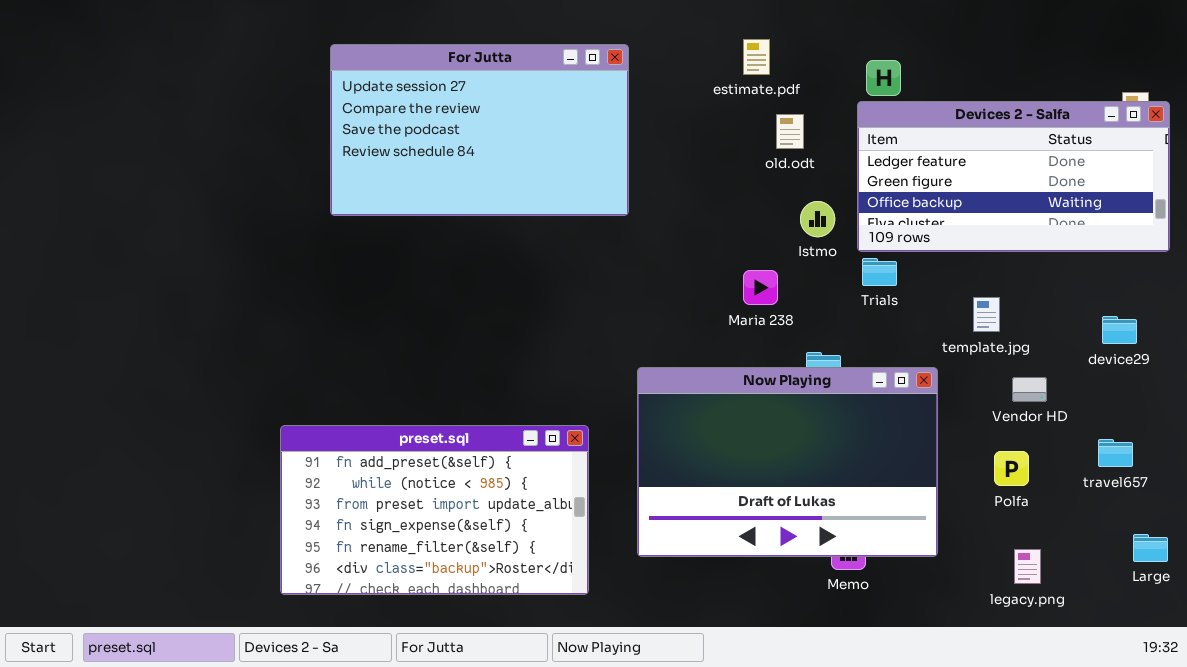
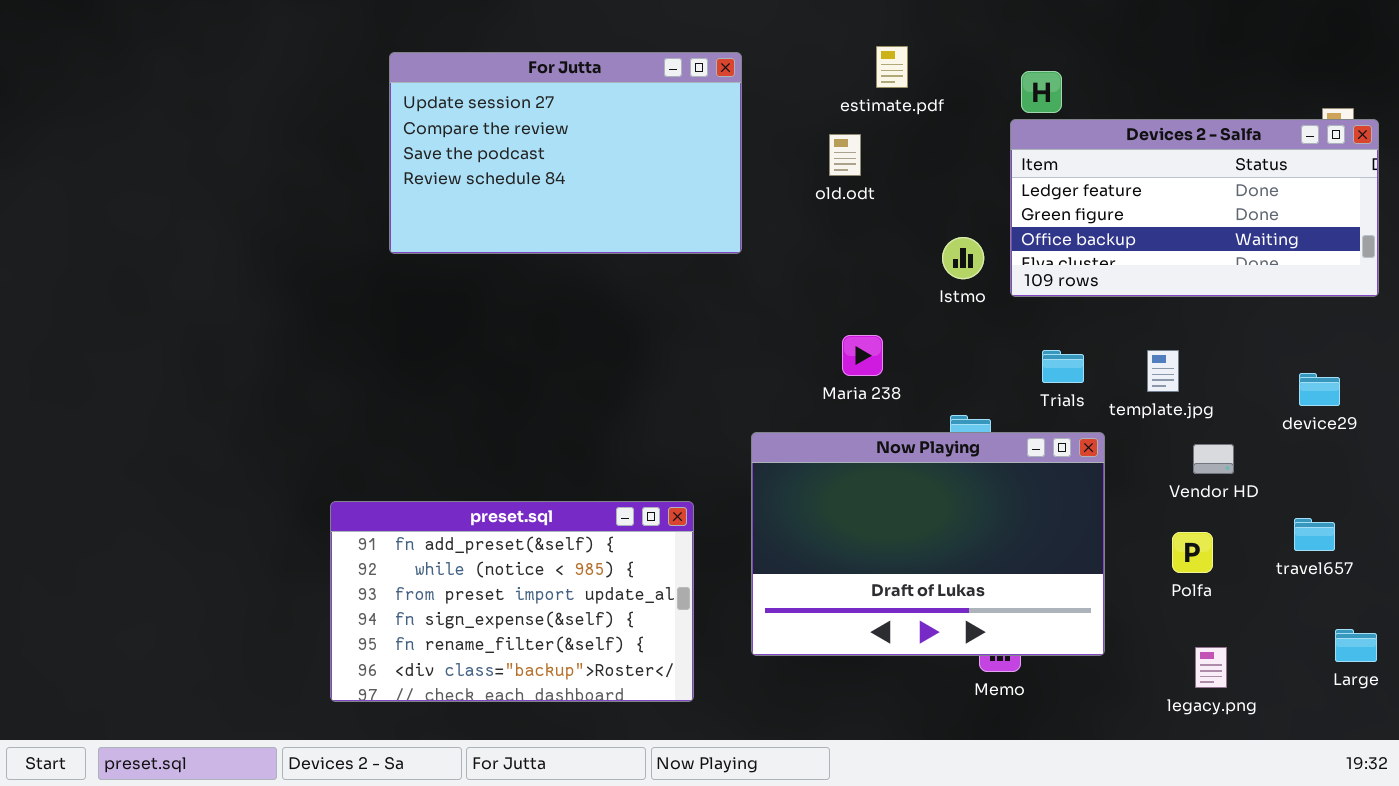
old.odt: [776,114,804,149] -> [829,134,861,176], moved
Trials: [862,258,897,286] -> [1042,350,1084,383], moved
Maria 238: [743,270,778,305] -> [842,335,883,376], moved

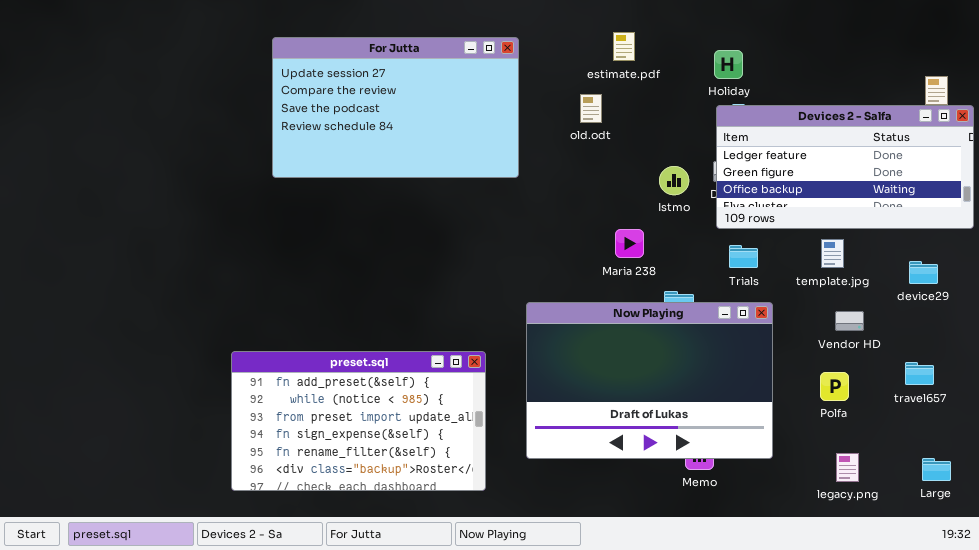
Devices 2 - Salfa: [1010,119,1379,297] -> [716,105,974,229], moved
Maria 238: [842,335,883,376] -> [615,229,644,258], moved
template.jpg: [1147,350,1179,392] -> [821,239,844,268], moved
Large: [1335,629,1377,662] -> [922,458,951,481], moved

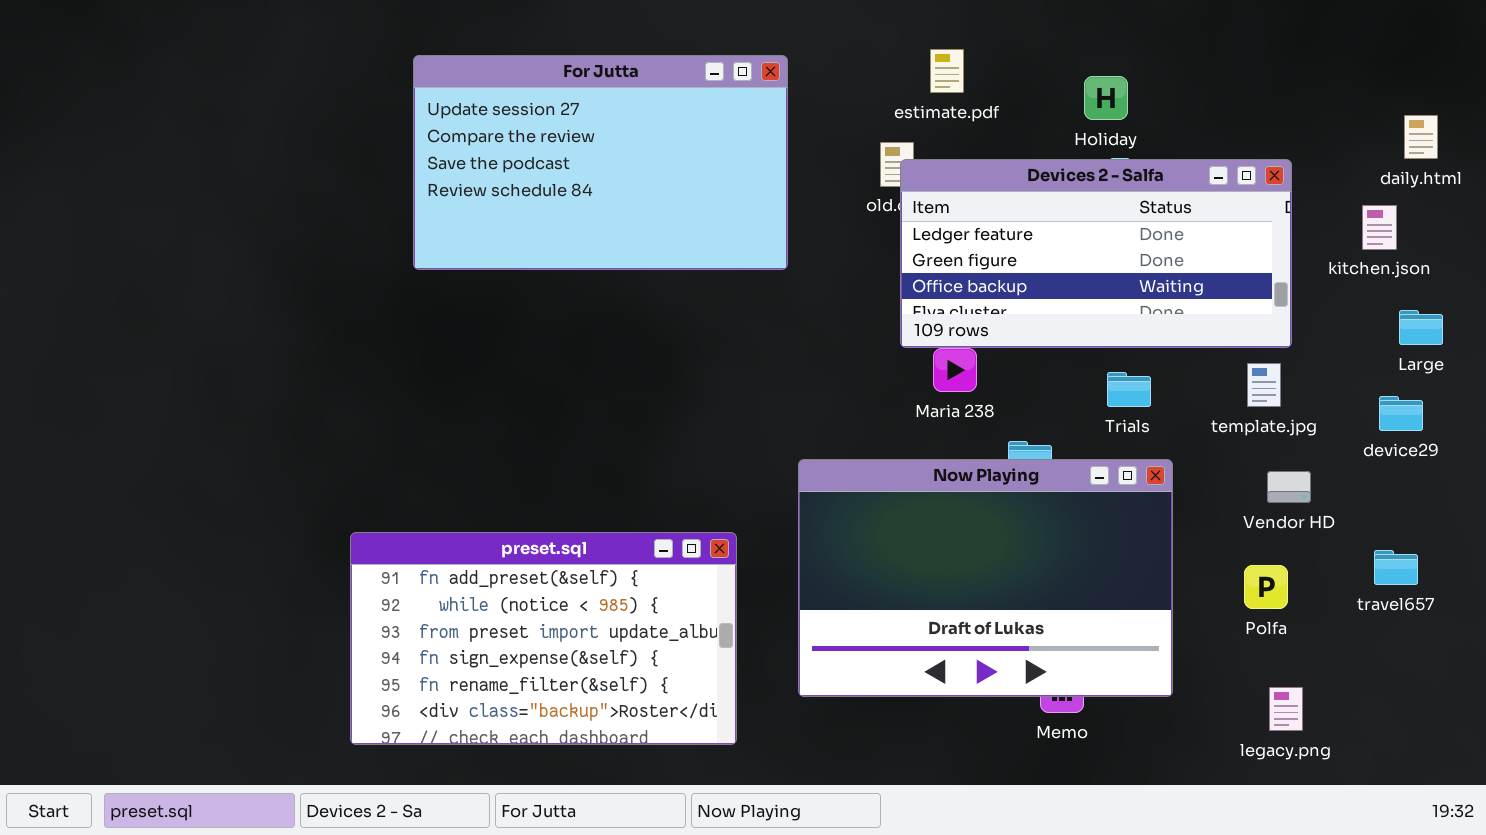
Devices 2 - Salfa: [716,105,974,229] -> [900,159,1292,348], moved
Large: [922,458,951,481] -> [1399,310,1443,345], moved

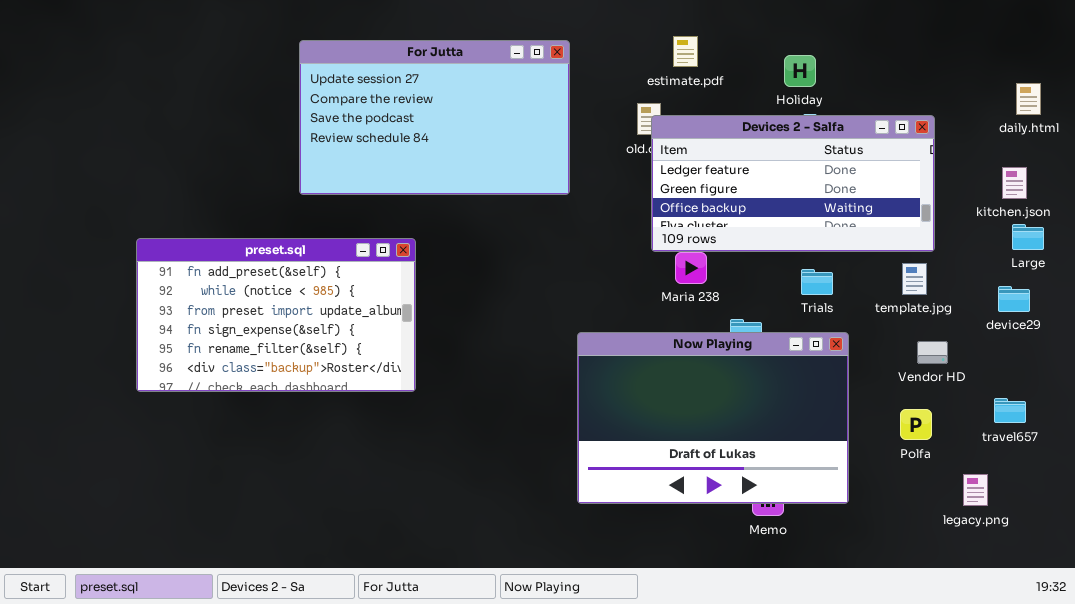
kitchen.json: [1362,205,1397,250] -> [1002,167,1027,199], moved
preset.sql: [350,532,737,745] -> [136,238,416,392], moved
legacy.png: [1269,687,1303,731] -> [963,474,988,506], moved

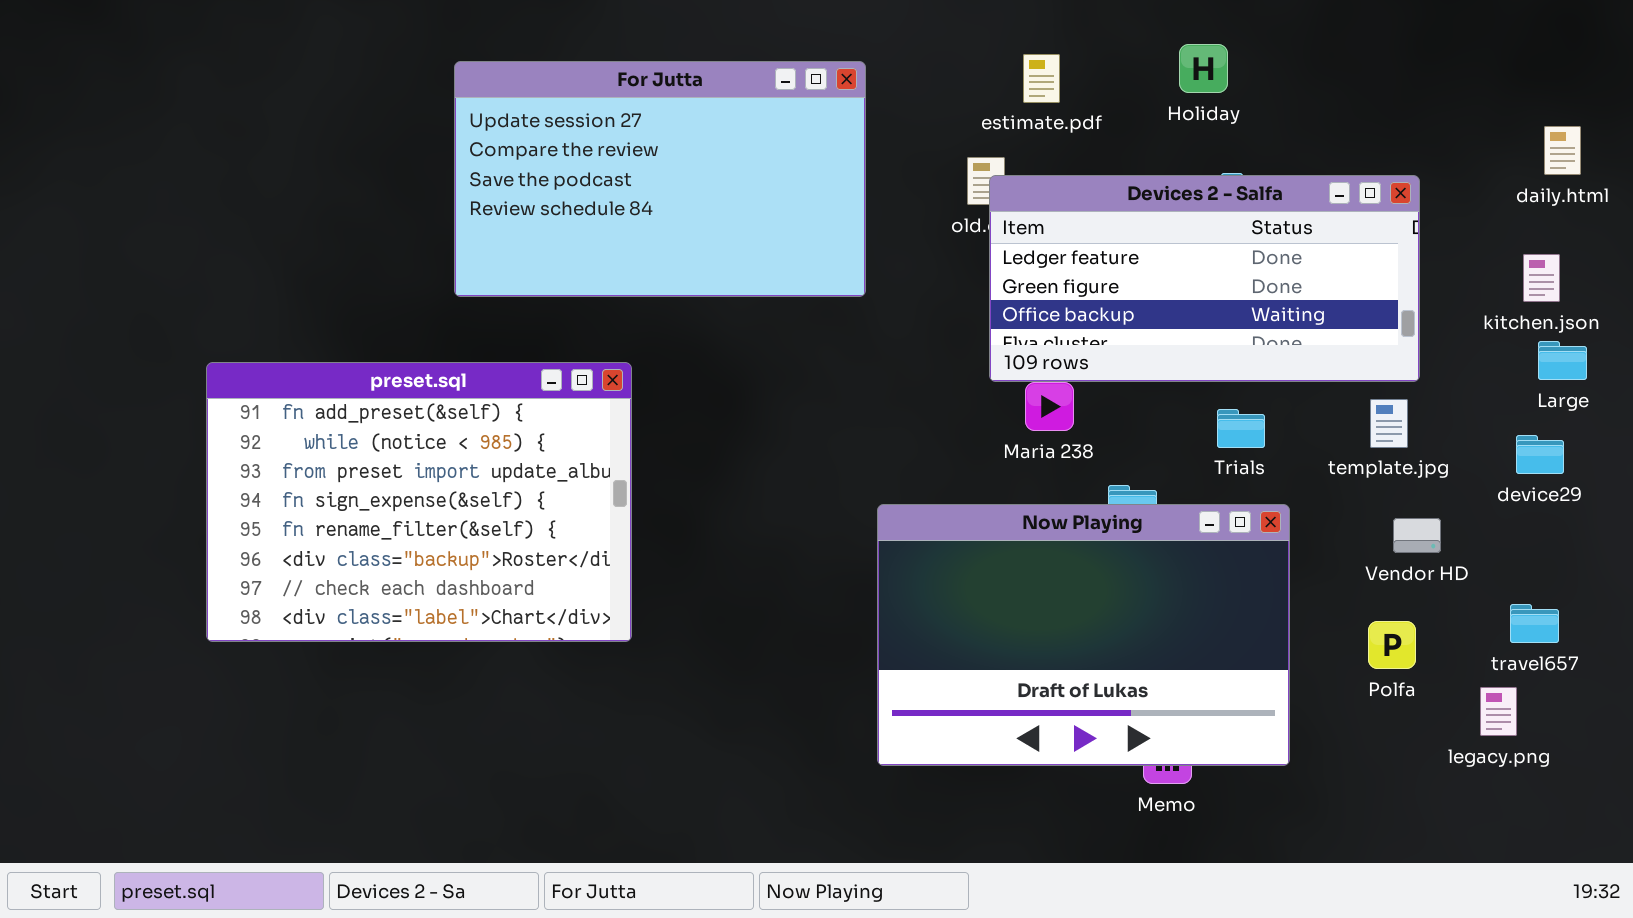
Holiday: [784,55,816,87] -> [1179,44,1228,93], moved
preset.sql: [136,238,416,392] -> [206,362,632,642], resized
legacy.png: [963,474,988,506] -> [1480,687,1517,736], moved

